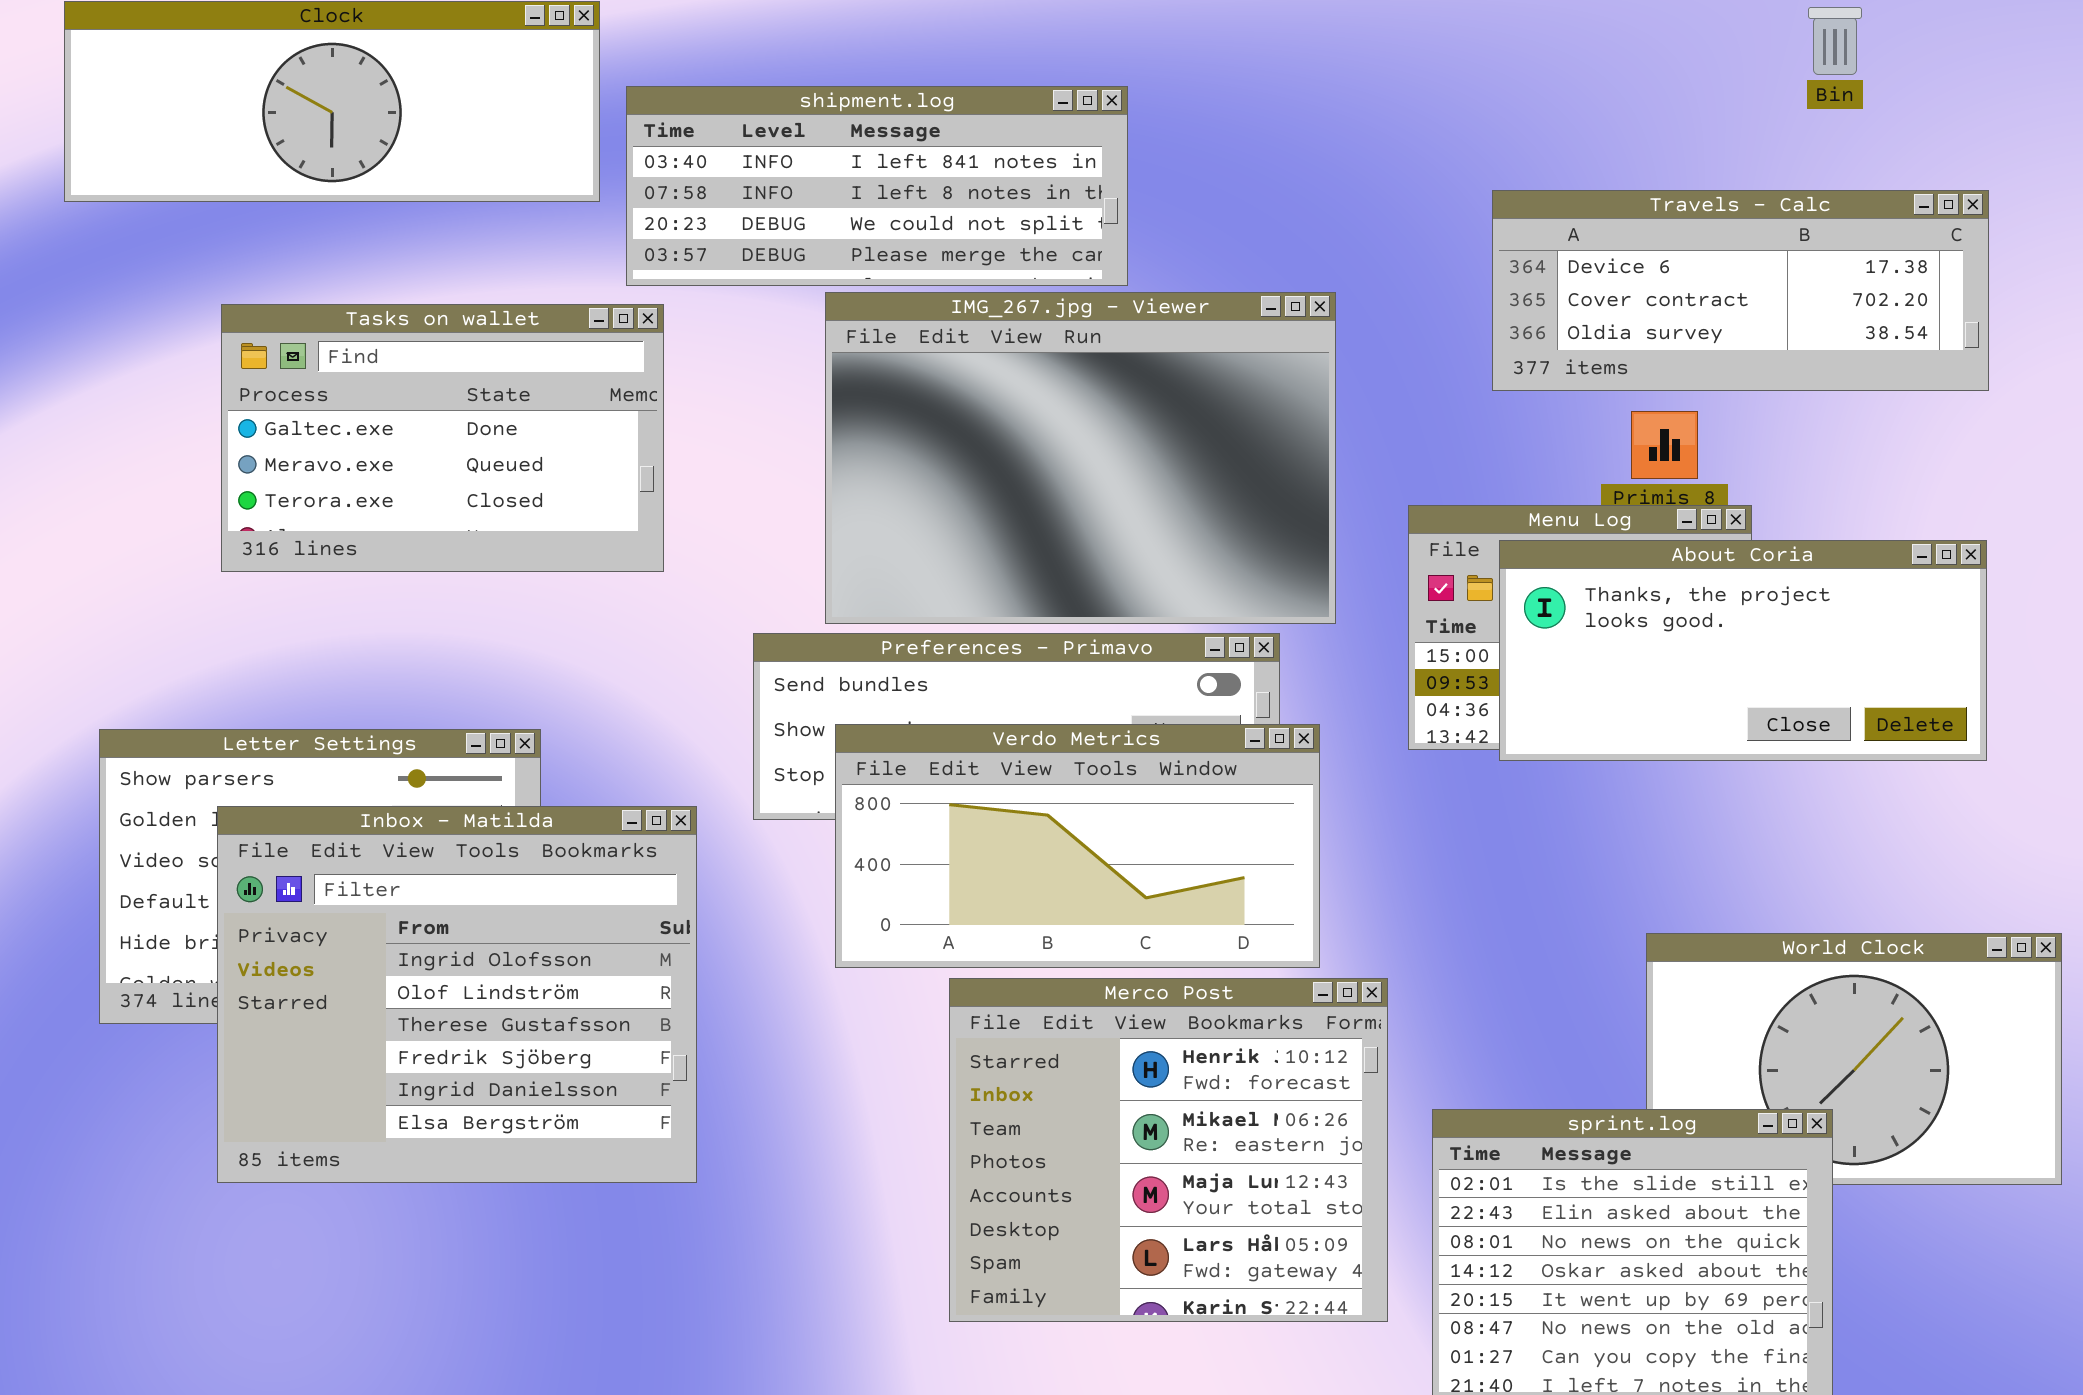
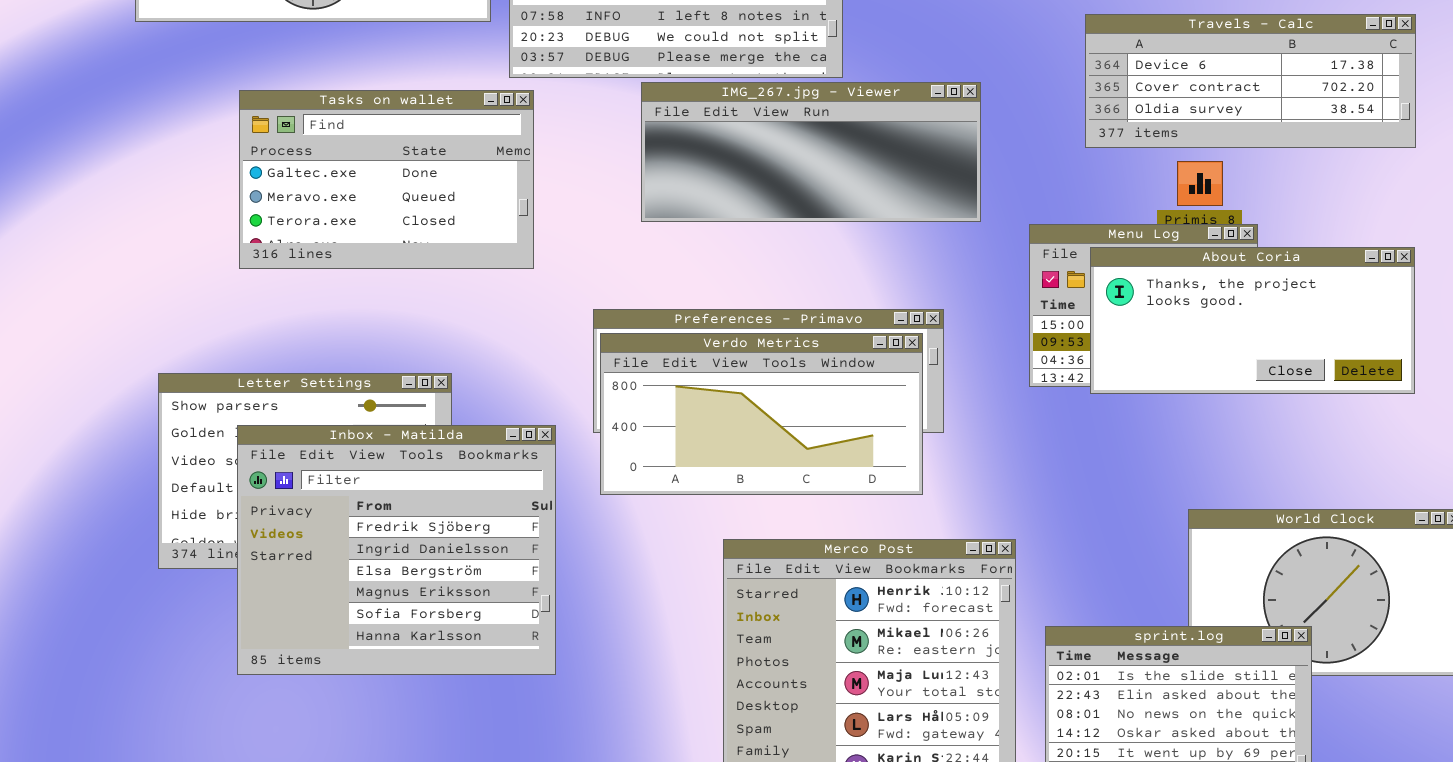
IMG_267.jpg - Viewer: [825,292,1336,624] -> [641,82,981,222], resized
Verdo Metrics: [835,724,1320,968] -> [600,333,923,495], moved
Inbox - Matilda: [217,806,697,1183] -> [237,425,556,675], scrolled down 3 rows

